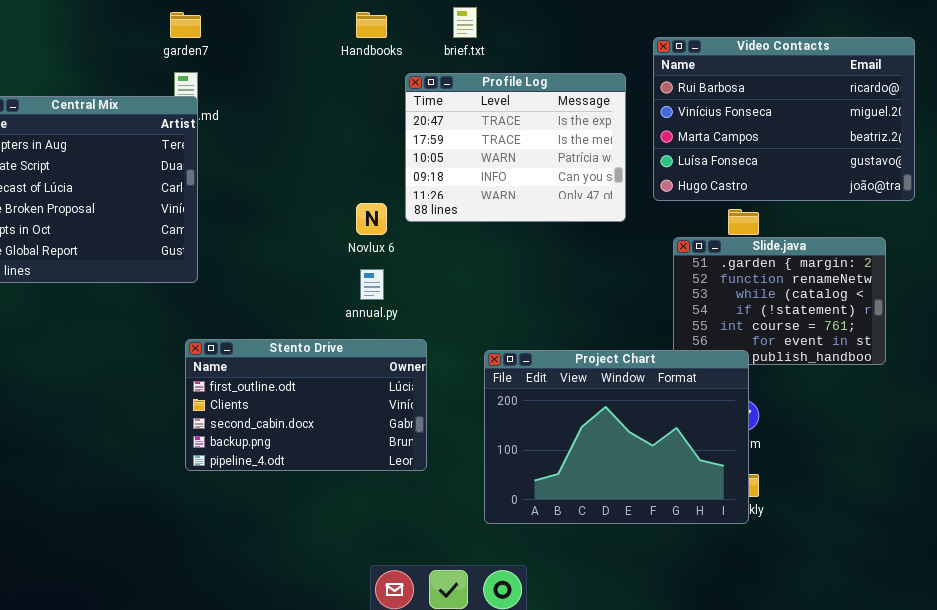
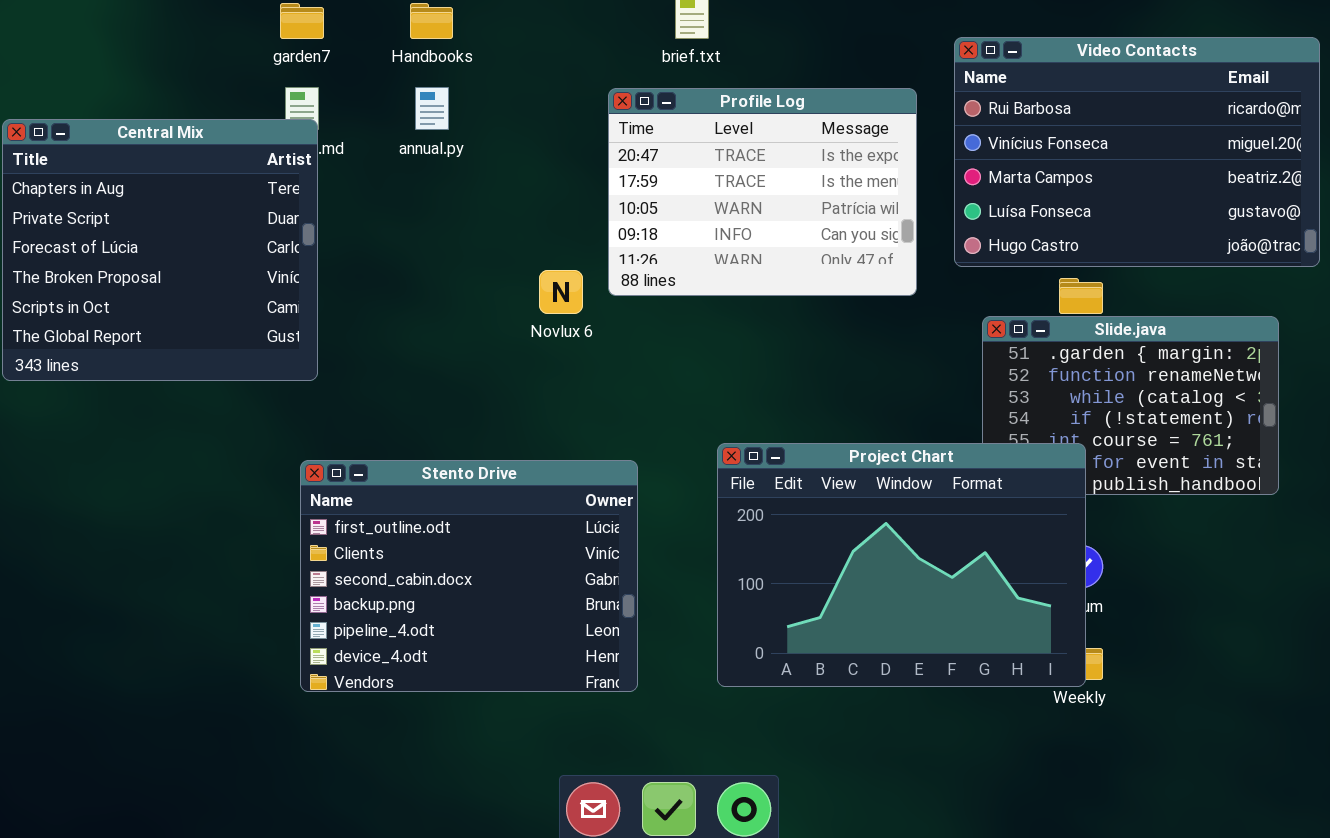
Handbooks: [356,12,387,38] -> [410,3,453,39], moved
annual.py: [360,269,384,300] -> [415,87,449,130], moved
Stento Drive: [185,339,427,471] -> [300,460,638,692], resized
Project Chart: [484,350,749,524] -> [717,443,1086,687], moved

